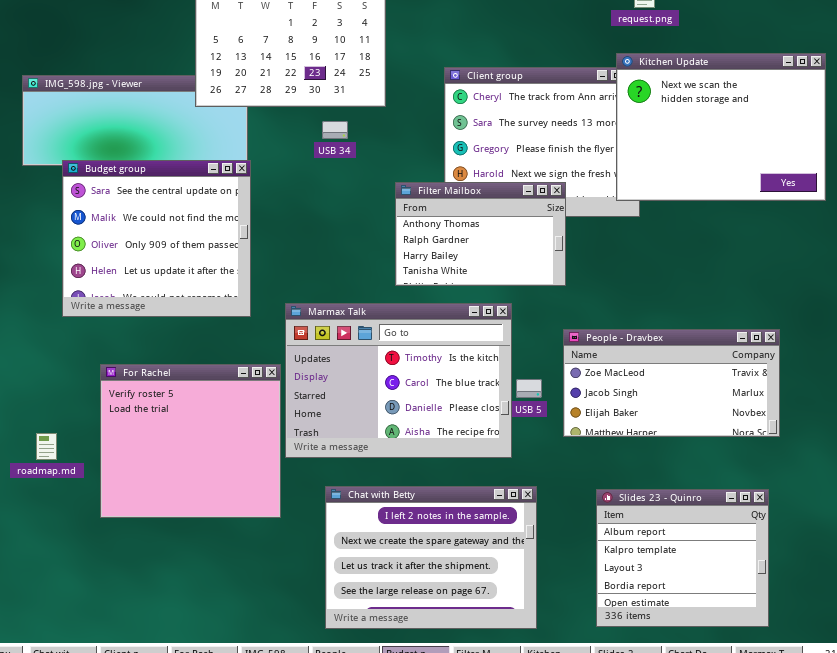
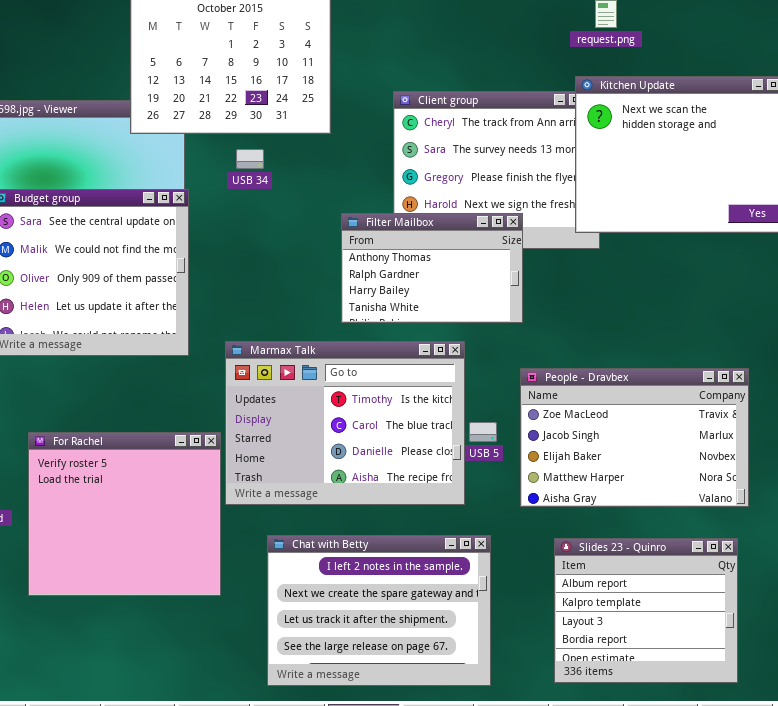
USB 34: [322,121,348,139] -> [236,149,264,169], moved
People - Dravbex: [563,329,780,437] -> [520,368,749,507], resized
For Rachel: [100,364,281,518] -> [28,432,221,596], moved

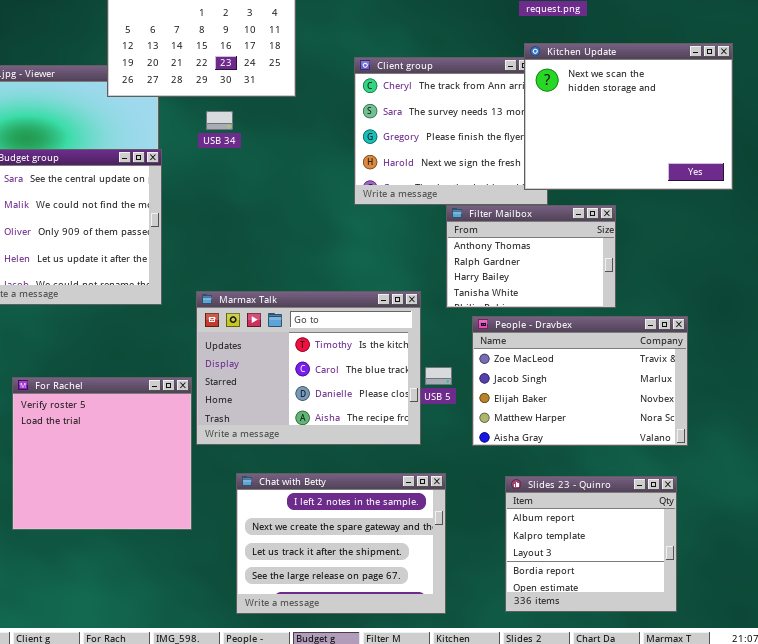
Filter Mailbox: [341,213,523,323] -> [446,205,616,308], moved

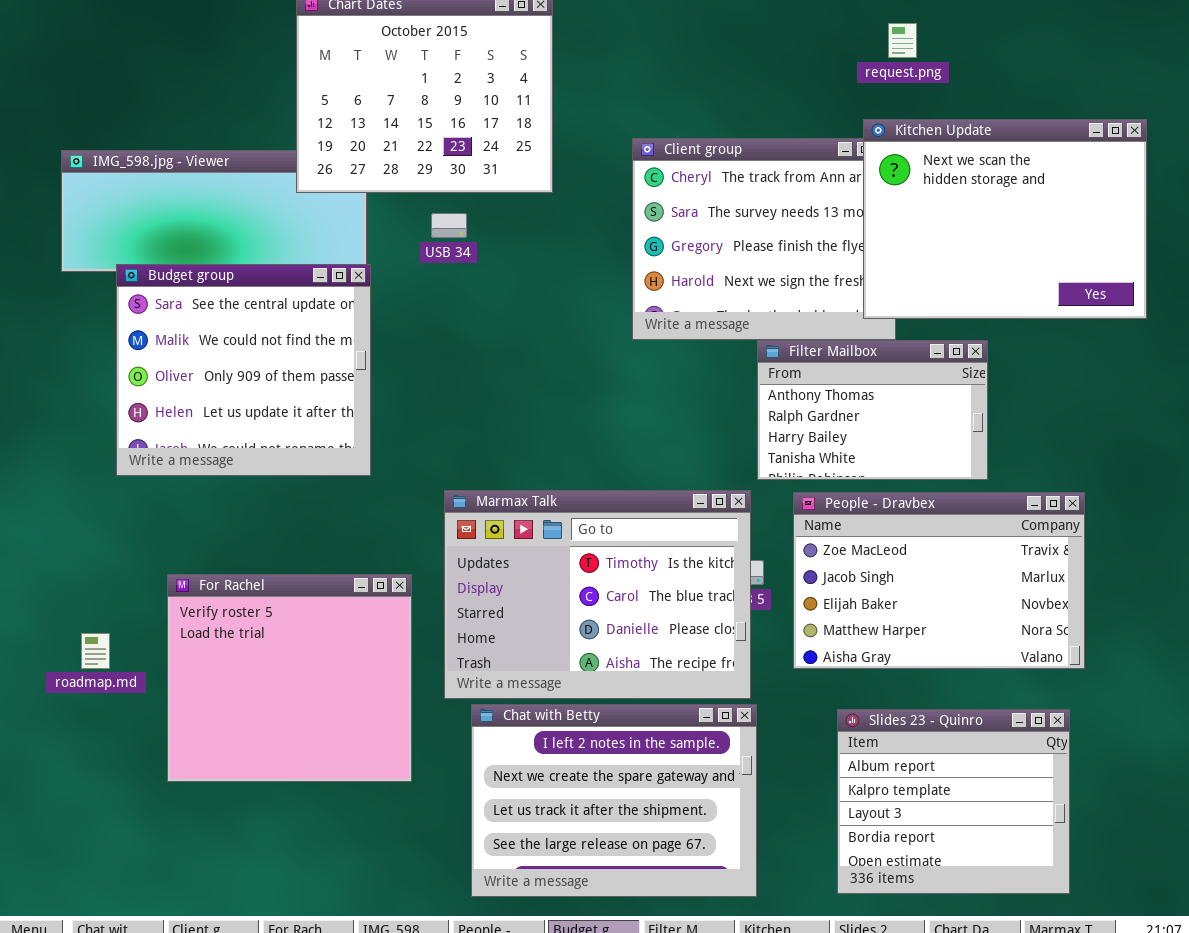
Marmax Talk: [196,291,421,445] -> [444,490,751,699], moved

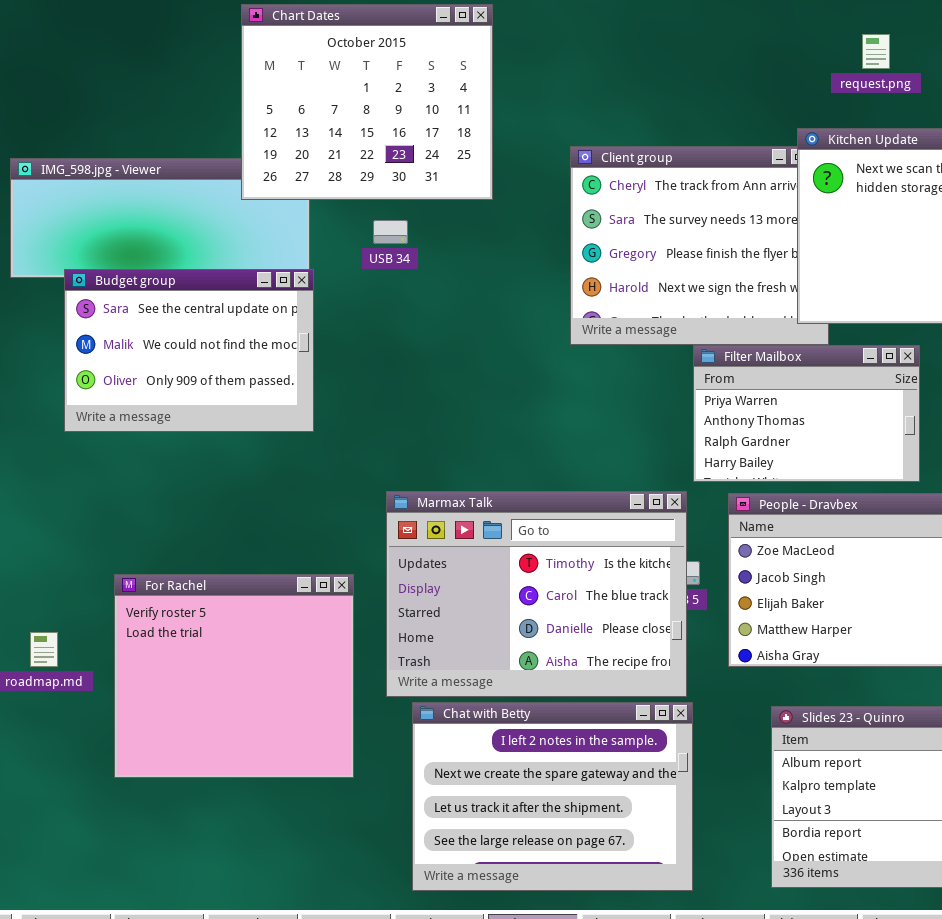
request.png: [888,23,917,58] -> [862,34,890,69], moved
Budget group: [116,264,371,476] -> [64,269,314,432], resized
Filter Mailbox: [757,340,988,480] -> [693,345,920,482], scrolled up 1 row

